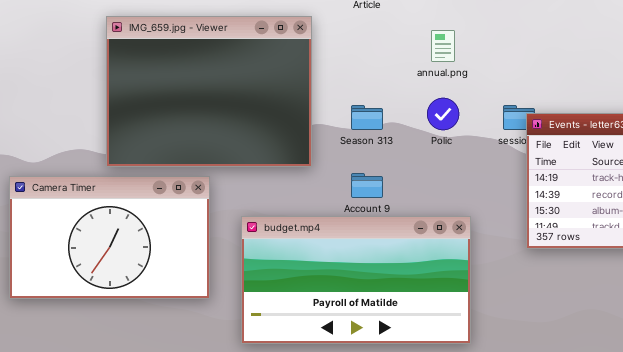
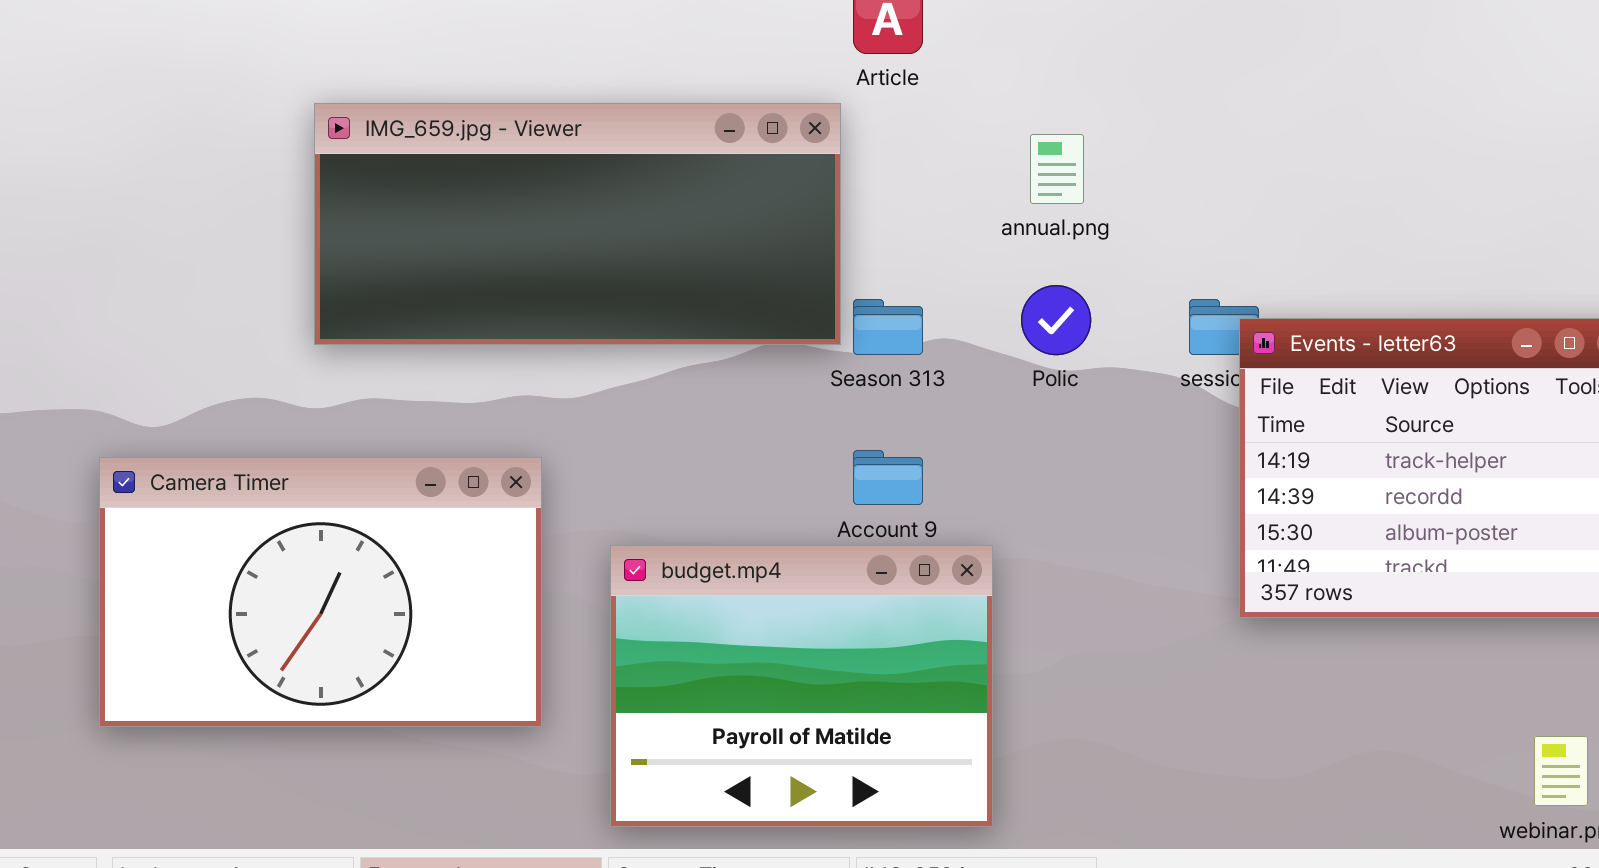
IMG_659.jpg - Viewer: [106,16,312,167] -> [314,103,841,345], resized
budget.mp4: [241,216,471,344] -> [610,545,993,827], resized

